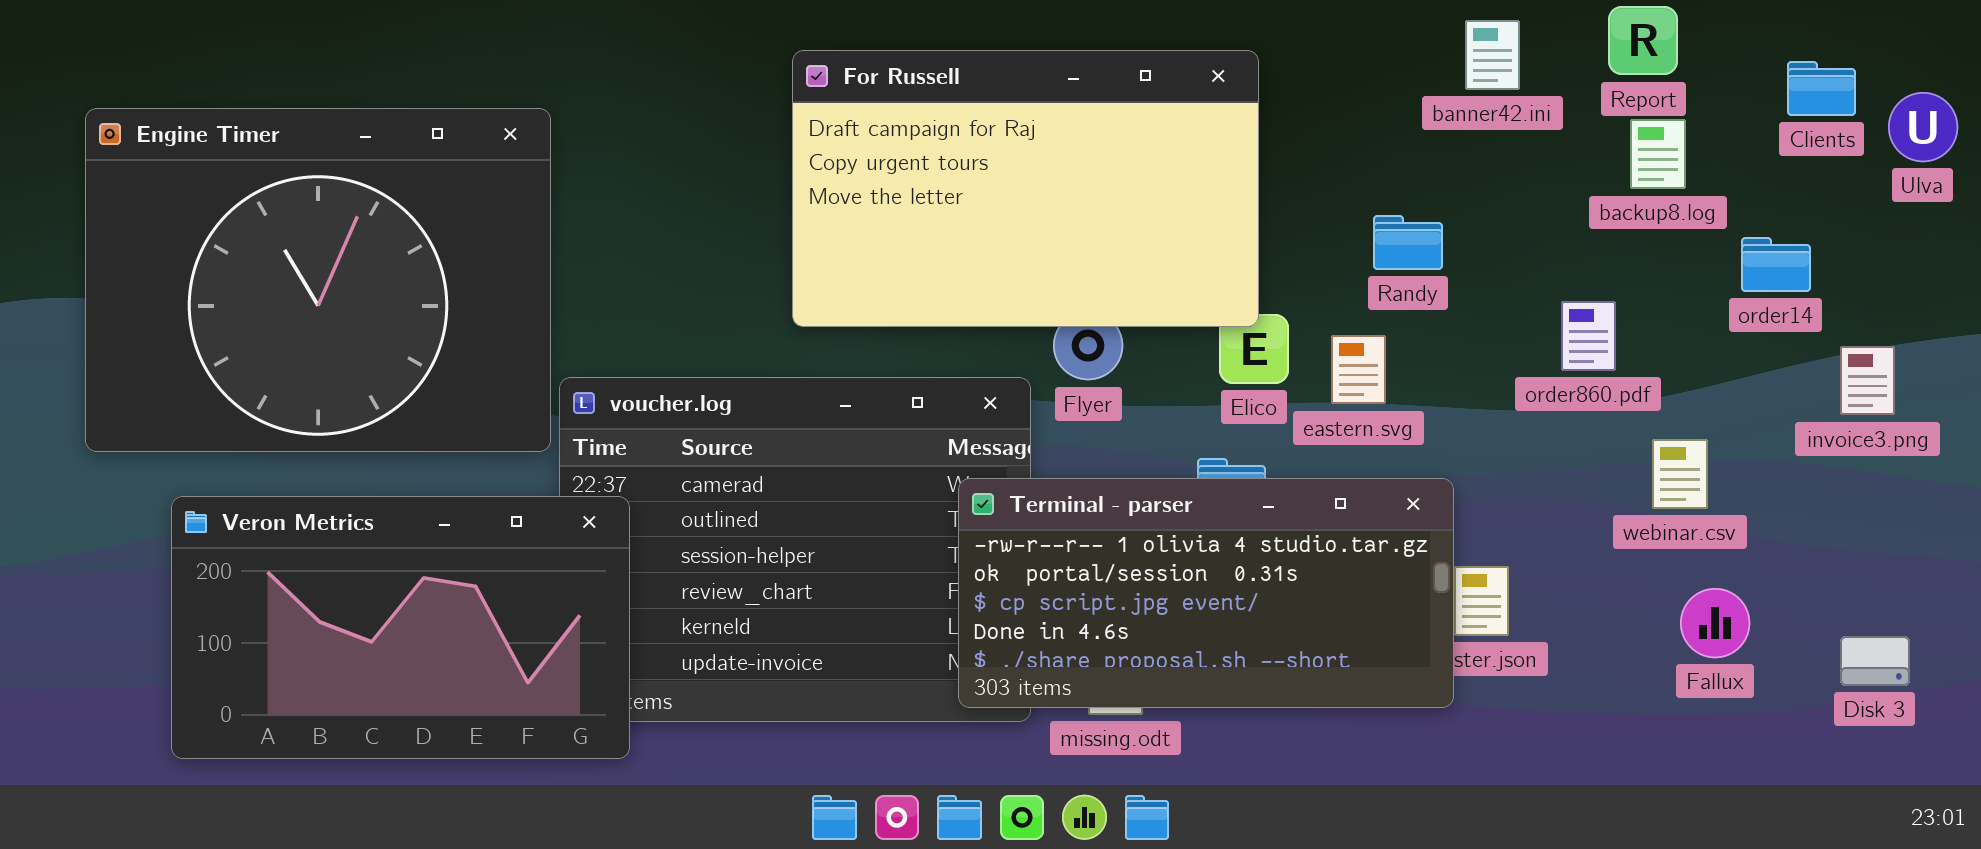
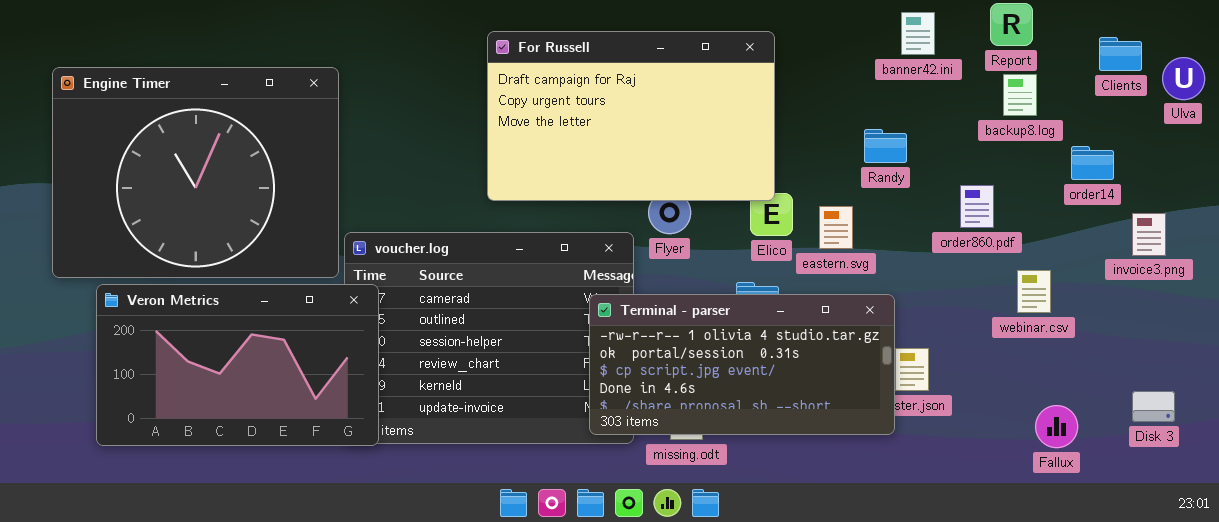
Randy: [1373,215,1443,270] -> [864,129,907,163], moved
Veron Metrics: [171,496,630,759] -> [96,284,379,446], moved
Fallux: [1680,588,1750,658] -> [1035,405,1078,448], moved

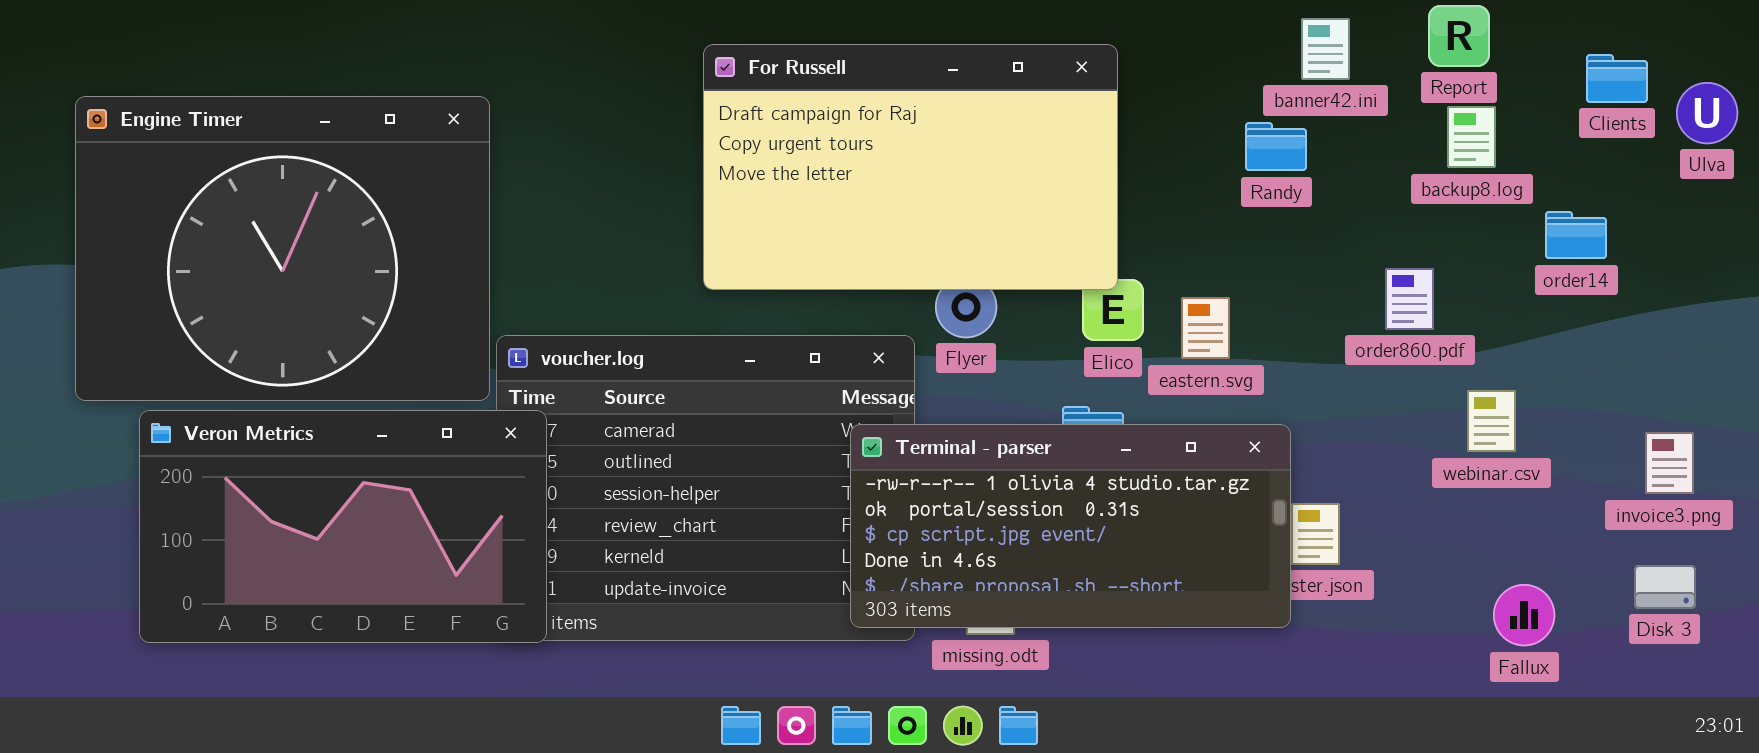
Randy: [864,129,907,163] -> [1245,122,1307,171], moved
invoice3.png: [1132,213,1166,256] -> [1645,432,1694,494], moved

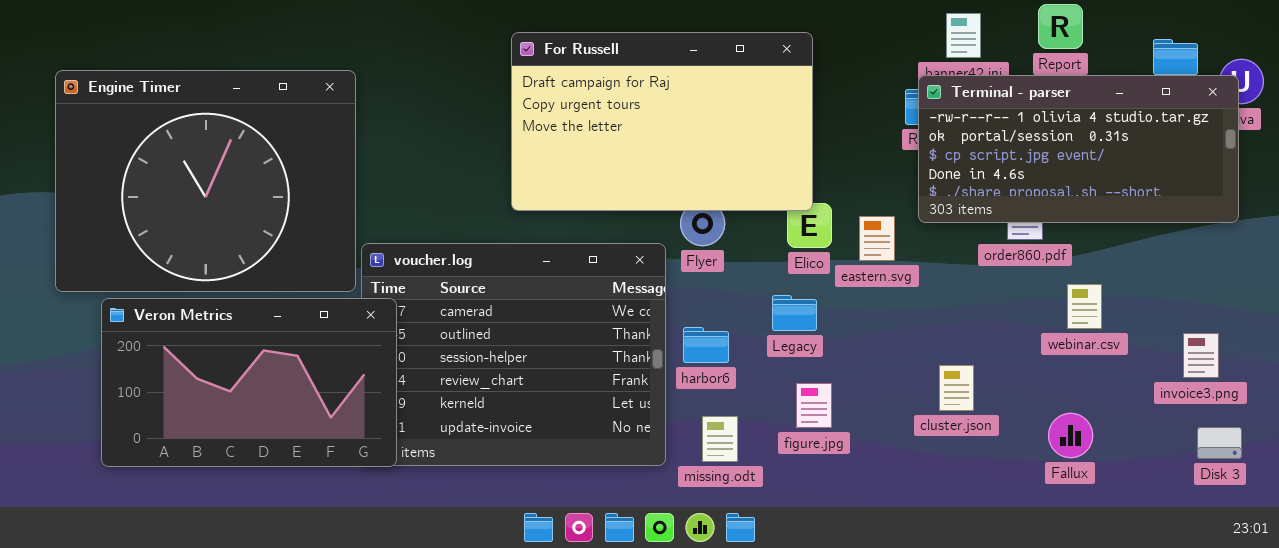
Terminal - parser: [850,424,1291,628] -> [918,75,1239,223], moved
invoice3.png: [1645,432,1694,494] -> [1183,333,1219,378], moved
Disk 3: [1634,565,1696,609] -> [1197,427,1242,459], moved
Fallux: [1493,584,1555,646] -> [1048,413,1093,458], moved

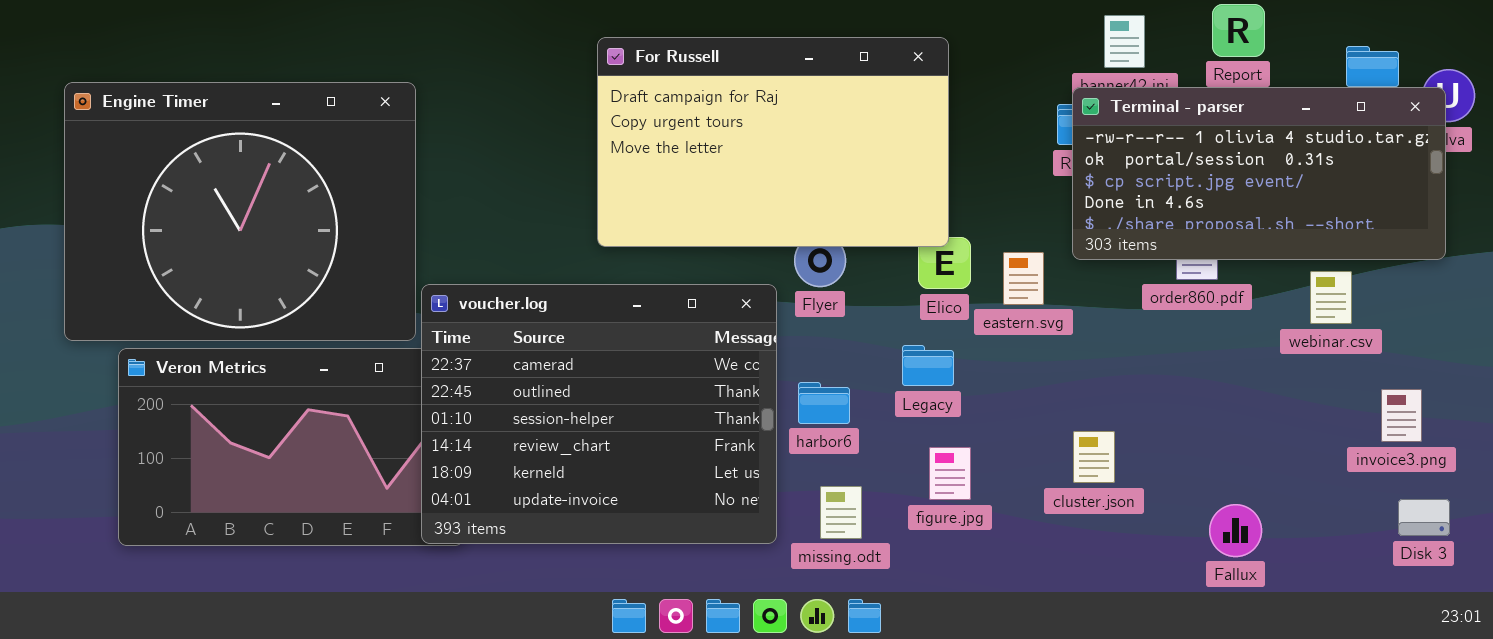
voucher.log: [361,243,666,466] -> [421,284,777,544], raised
webinar.csv: [1067,284,1102,329] -> [1310,271,1352,324], moved
cluster.json: [939,365,974,411] -> [1073,431,1115,483], moved
Fallux: [1048,413,1093,458] -> [1209,504,1262,557], moved

